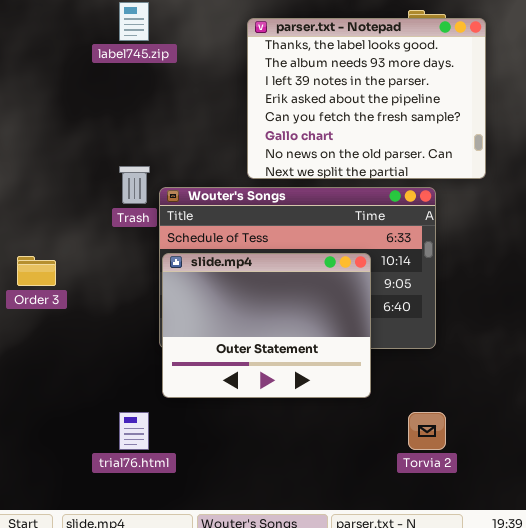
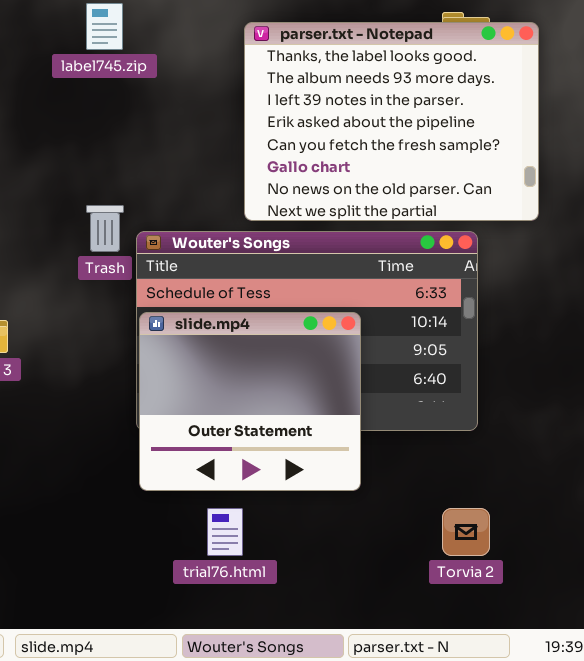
slide.mp4: [162,253,371,398] -> [139,312,361,491], resized
trial76.html: [119,412,149,450] -> [207,508,243,556], moved

